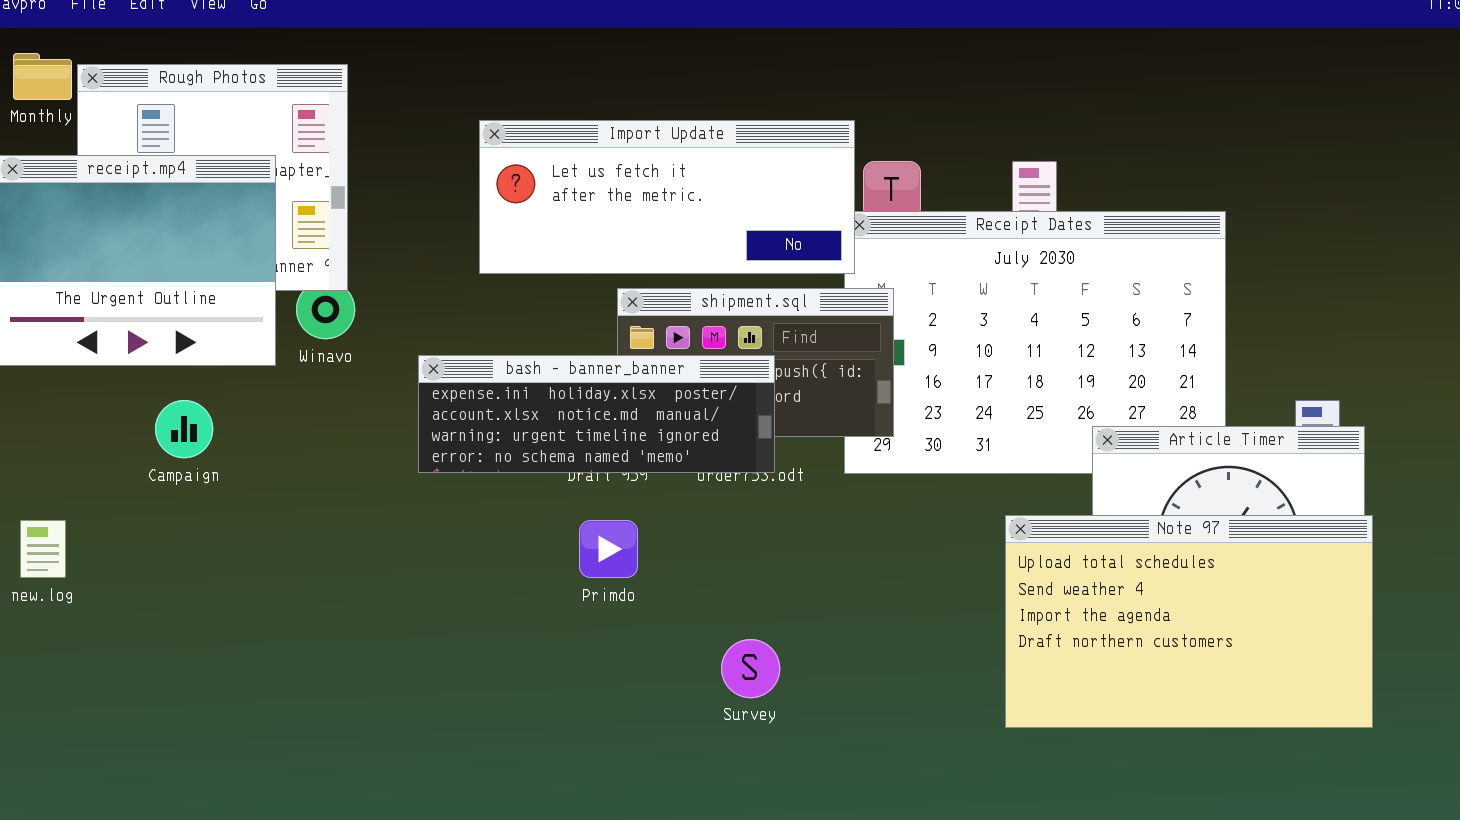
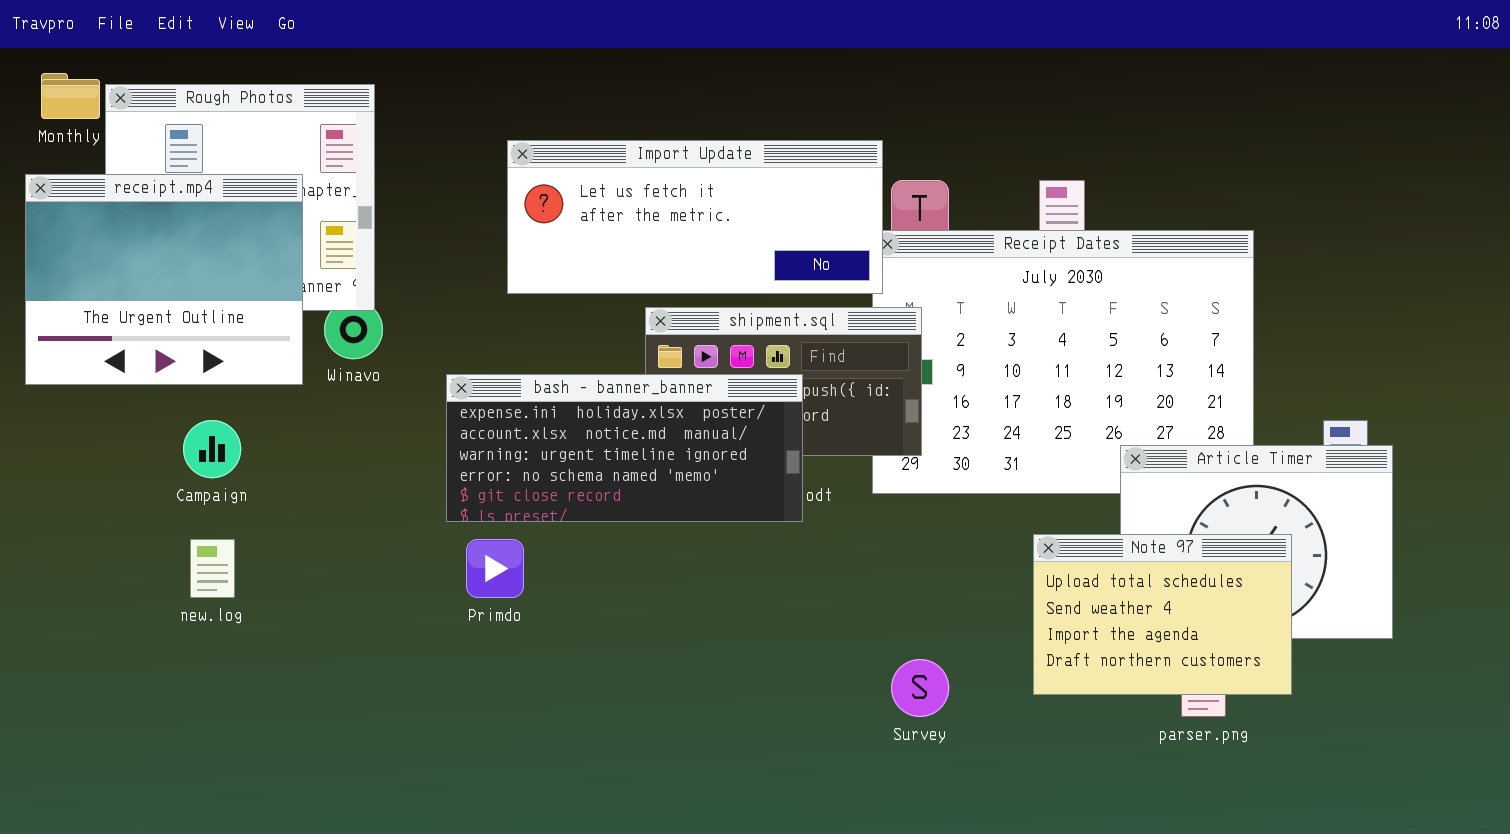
bash - banner_banner: [418,355,775,473] -> [446,374,803,522], resized
Note 97: [1005,515,1373,728] -> [1033,534,1292,695], resized
new.log: [20,520,66,578] -> [190,539,235,598], moved
Primdo: [579,520,638,578] -> [466,539,524,598], moved
Survey: [721,639,780,698] -> [891,659,949,717], moved

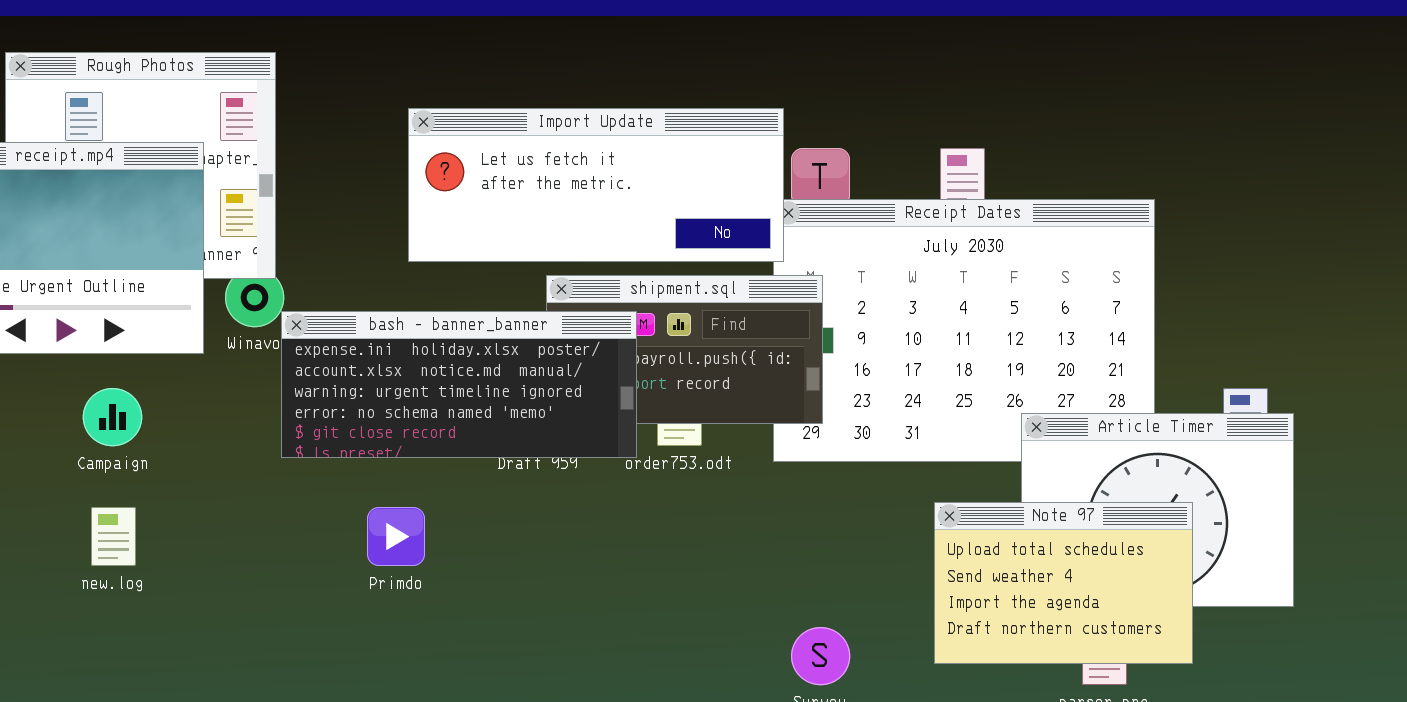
bash - banner_banner: [446,374,803,522] -> [281,311,637,458], moved

